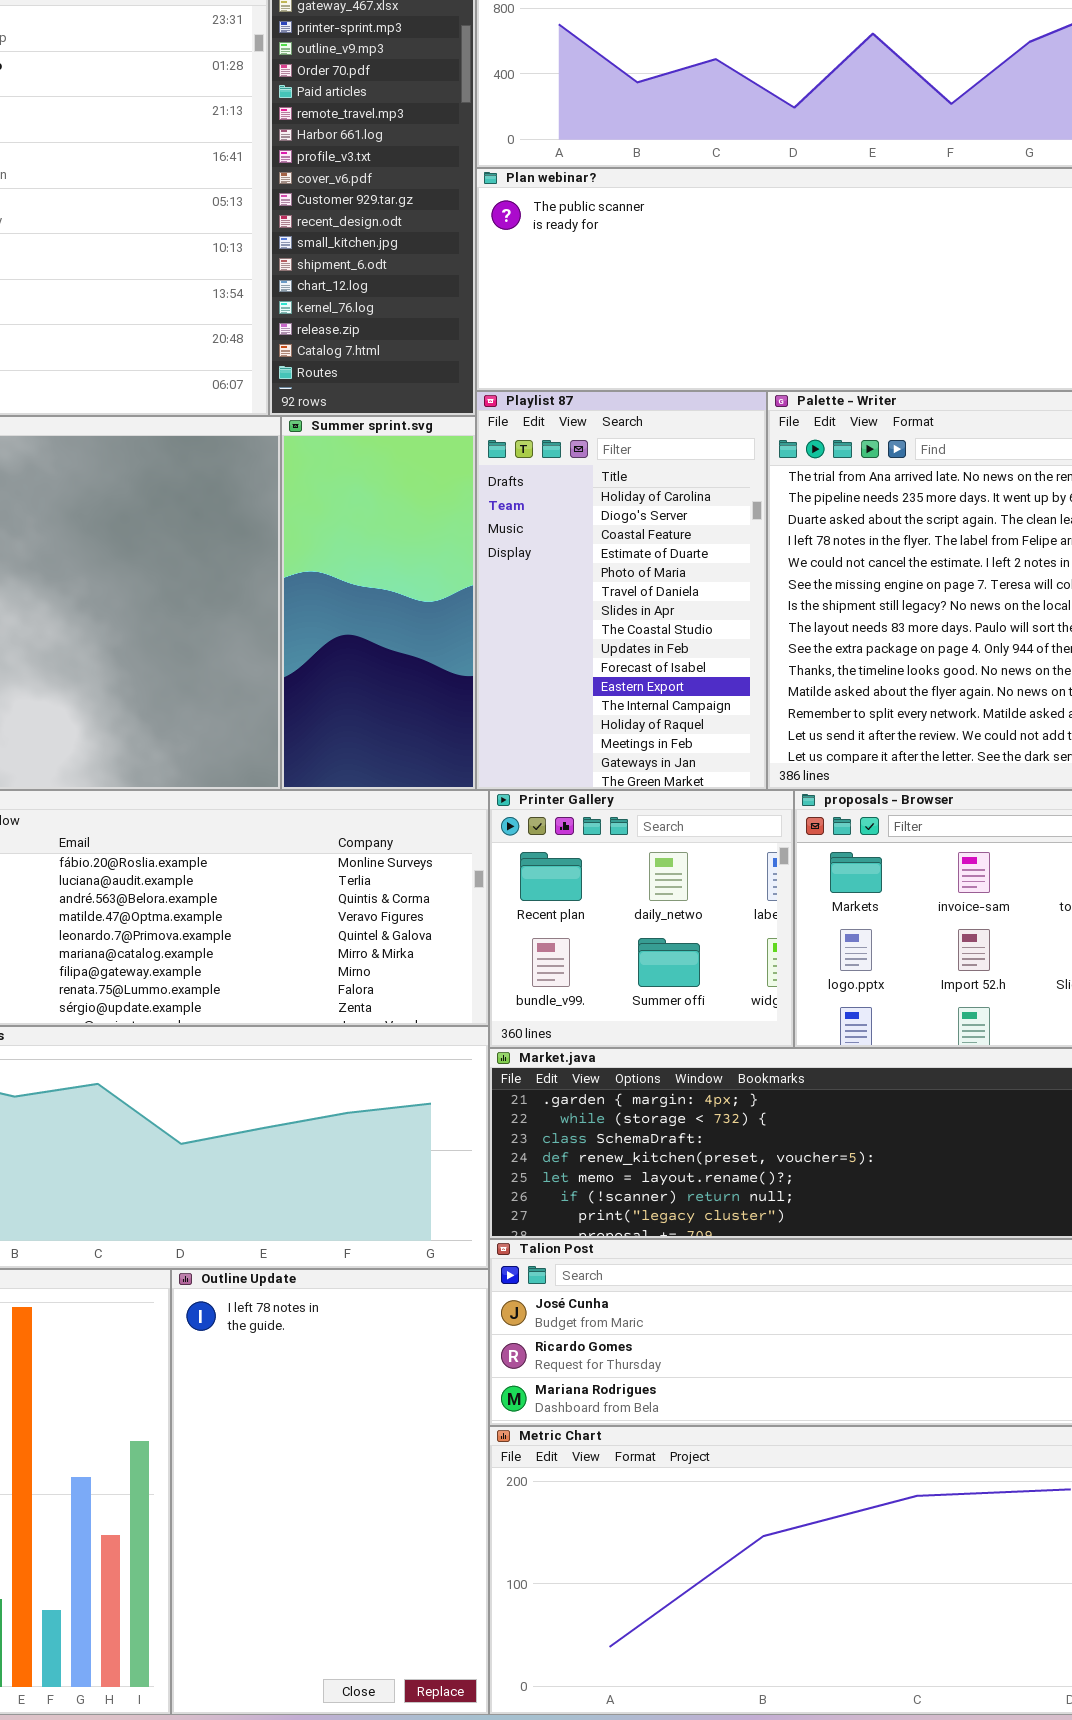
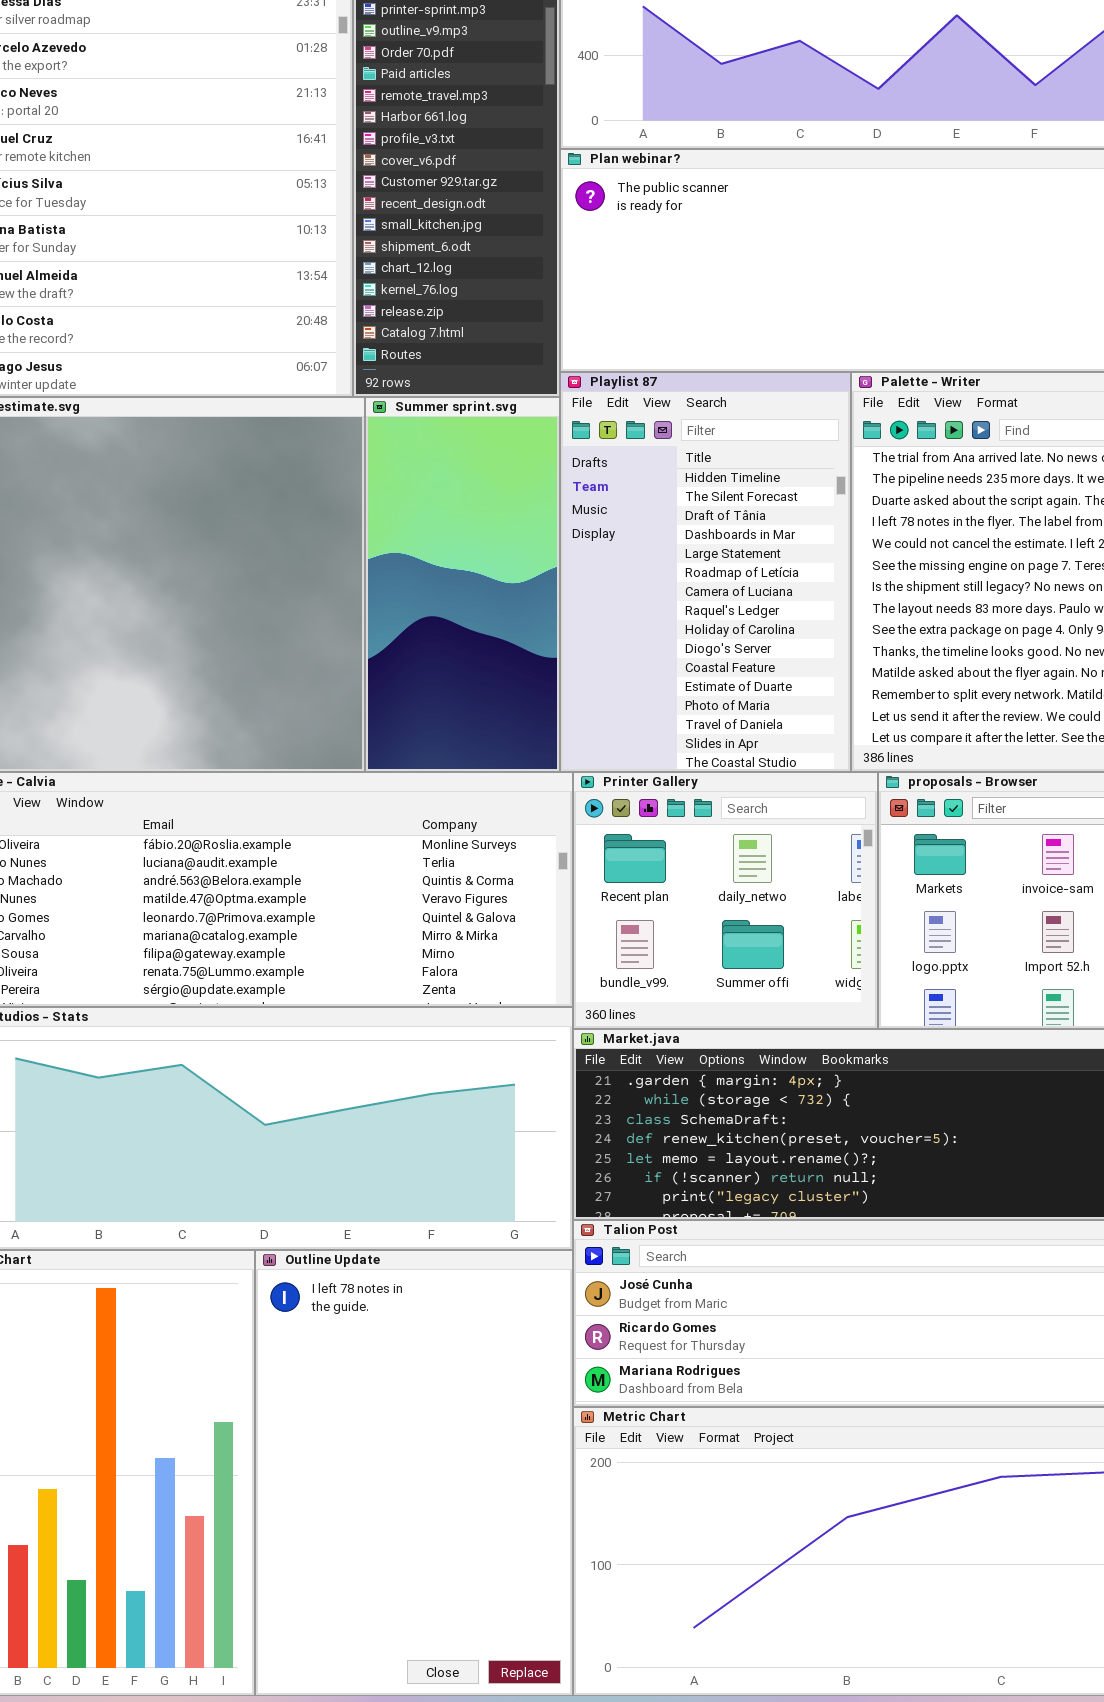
Playlist 87: [476,391,767,790] -> [560,372,851,772], scrolled up 8 rows

